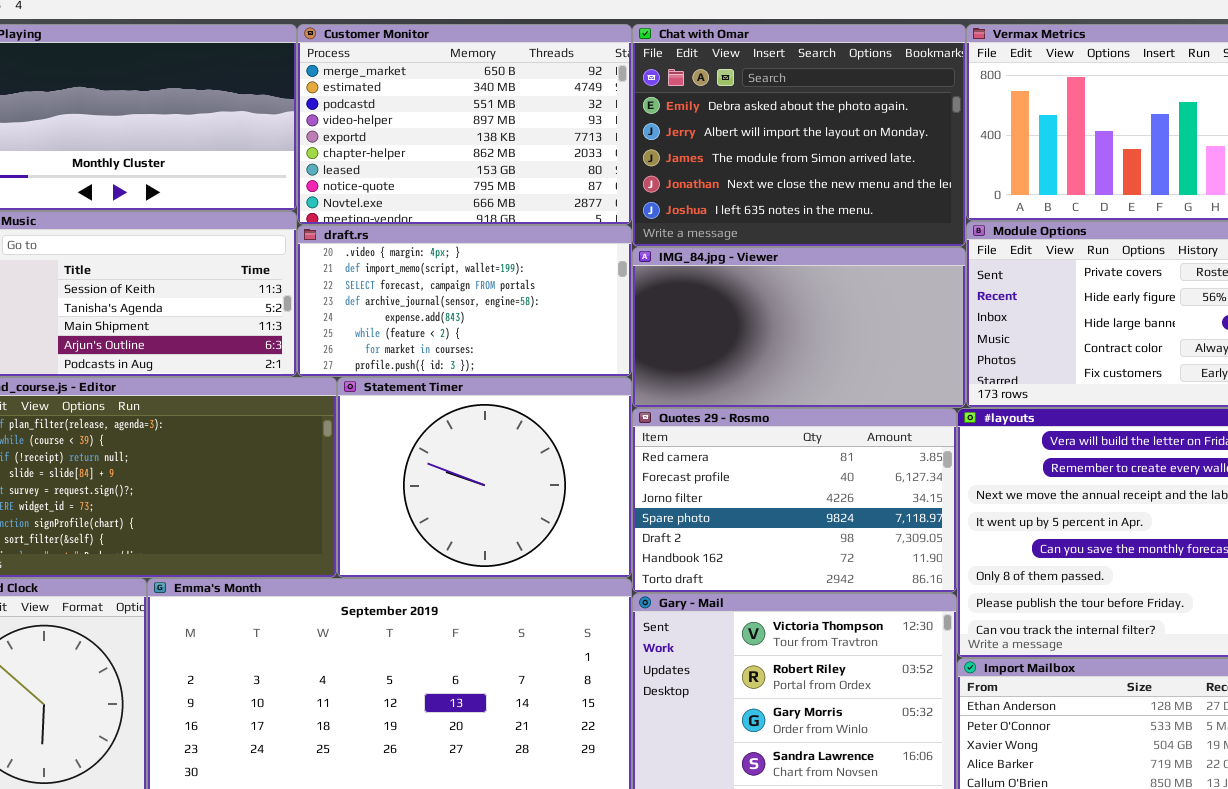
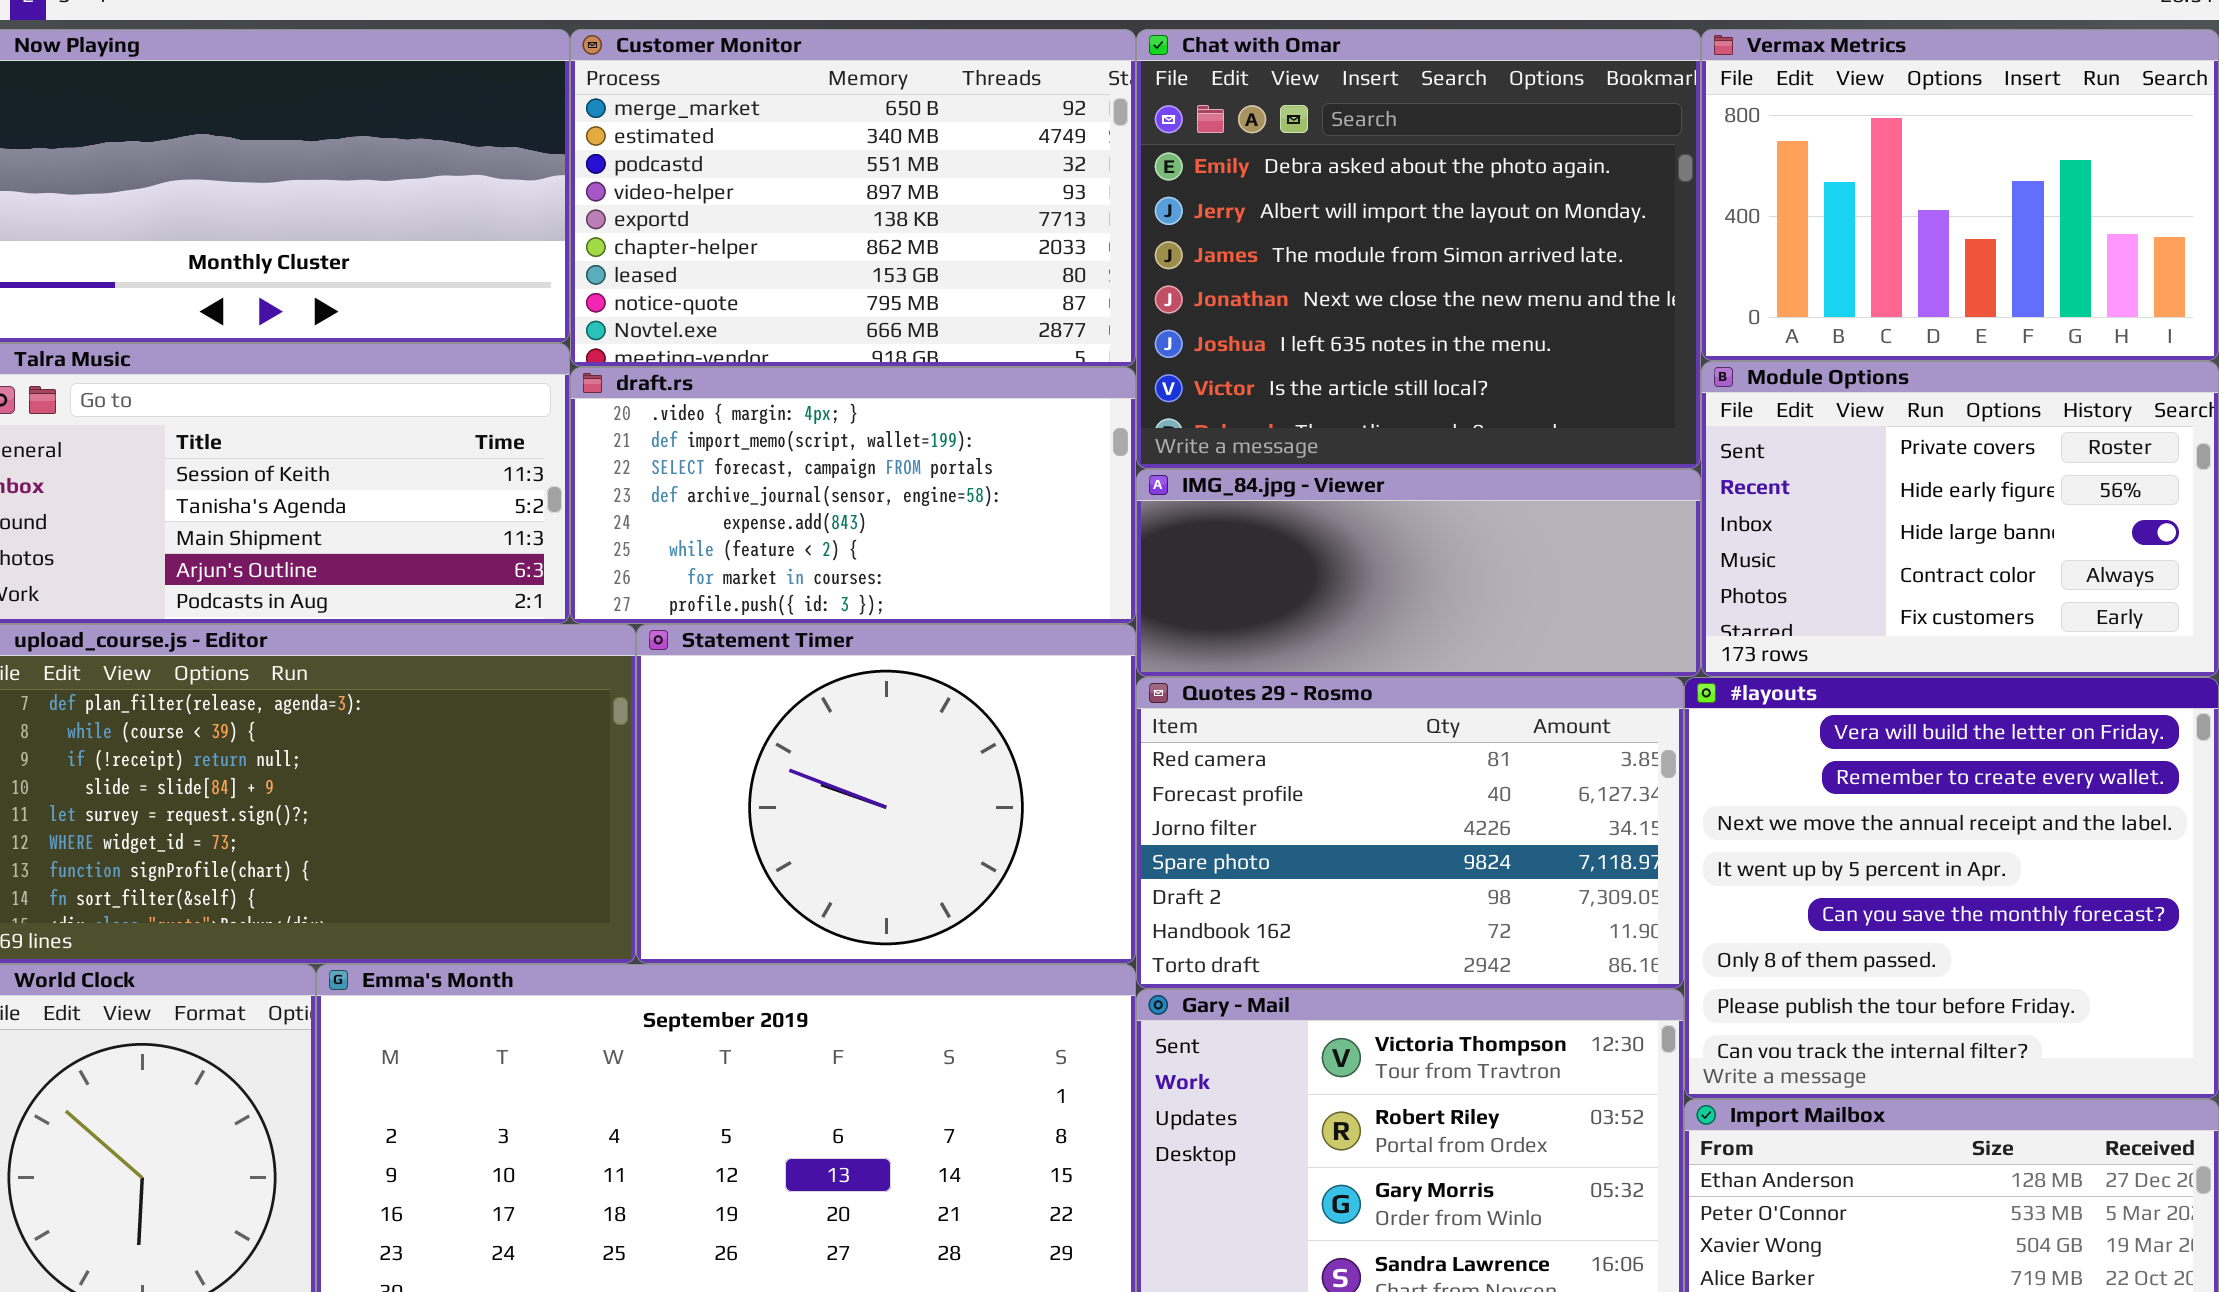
Chat with Omar: [632,24,966,247] -> [1136,29,1701,469], resized
IMG_84.jpg - Viewer: [632,247,966,408] -> [1136,469,1701,677], resized

